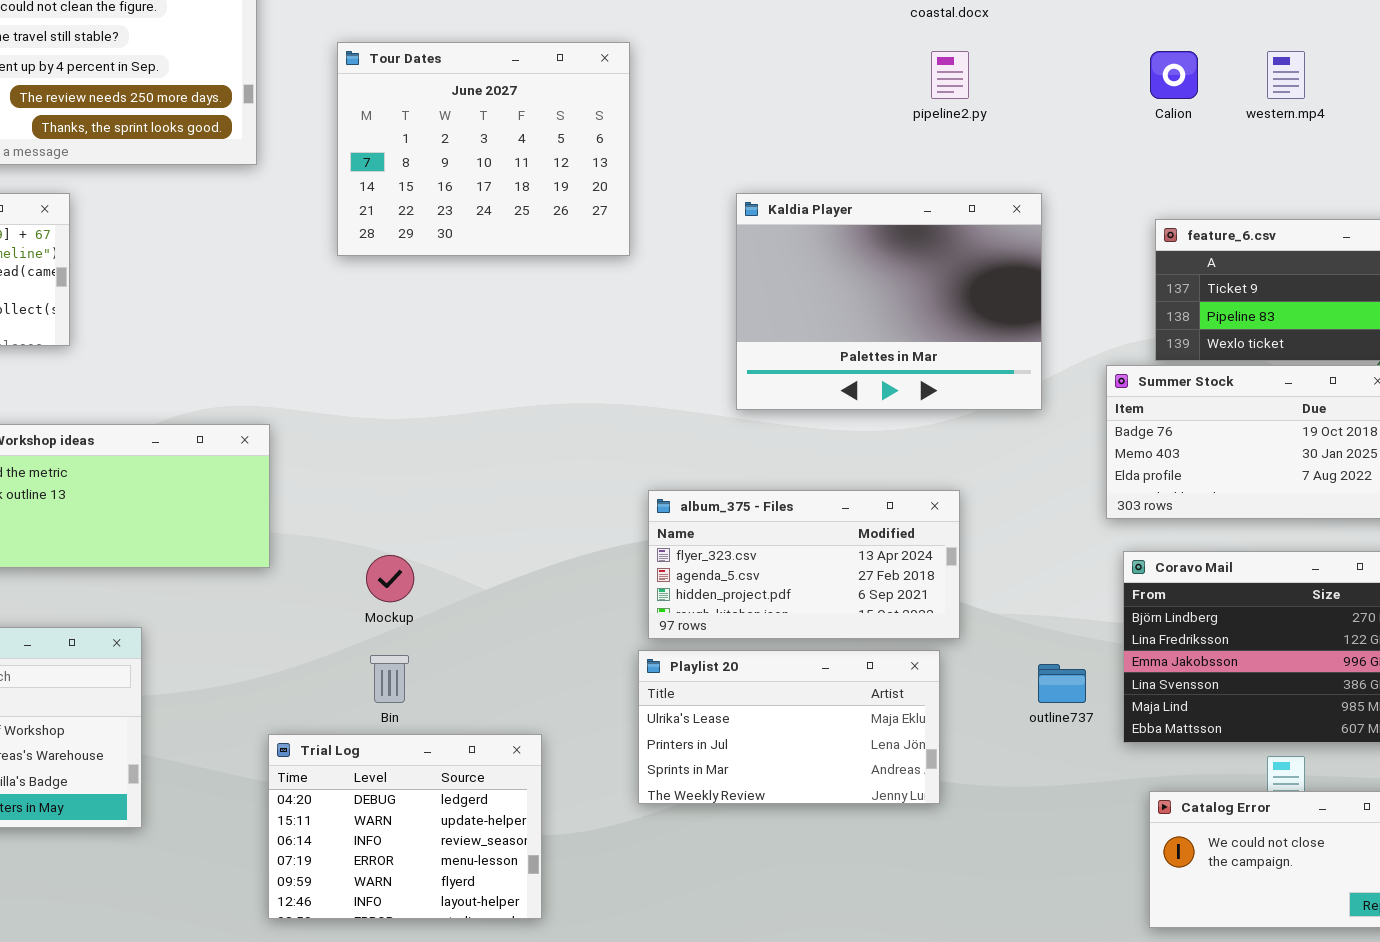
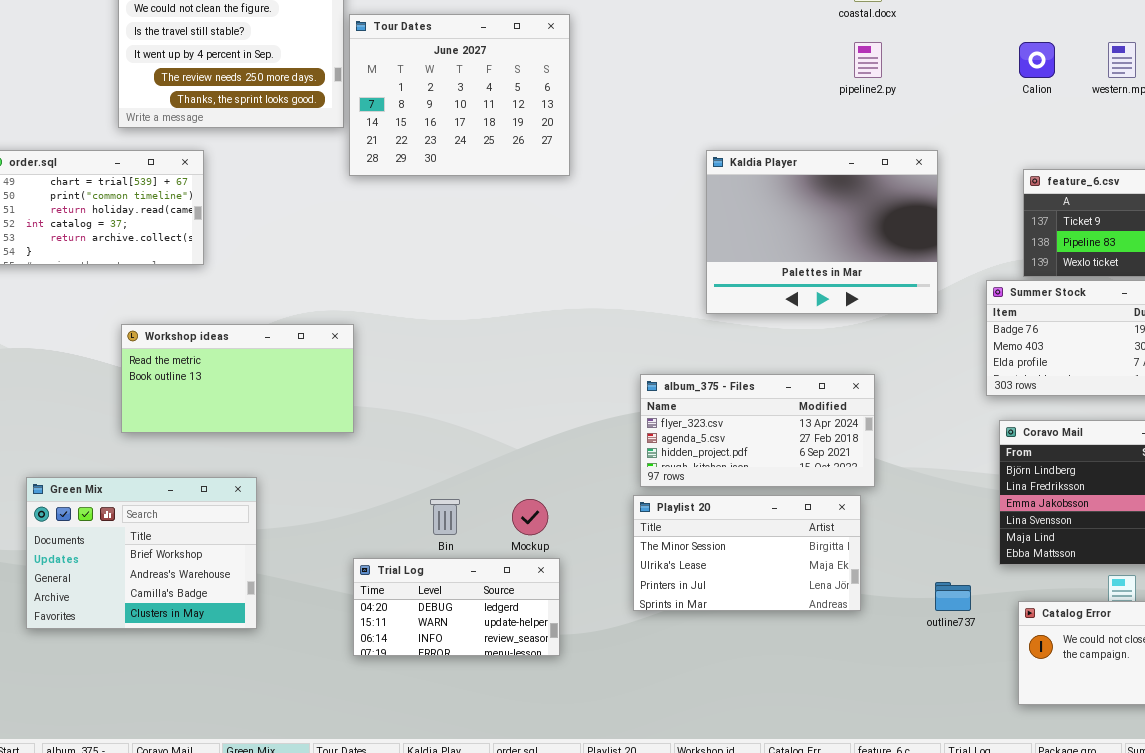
Tour Dates: [337,42,630,256] -> [349,14,570,176], moved
Mockup: [366,555,414,602] -> [512,499,548,535], moved
Playlist 20: [638,650,940,804] -> [633,495,861,611], scrolled up 1 row
outline737: [1038,664,1086,703] -> [935,582,971,611], moved
Trial Log: [268,734,542,919] -> [353,558,560,656], resized

